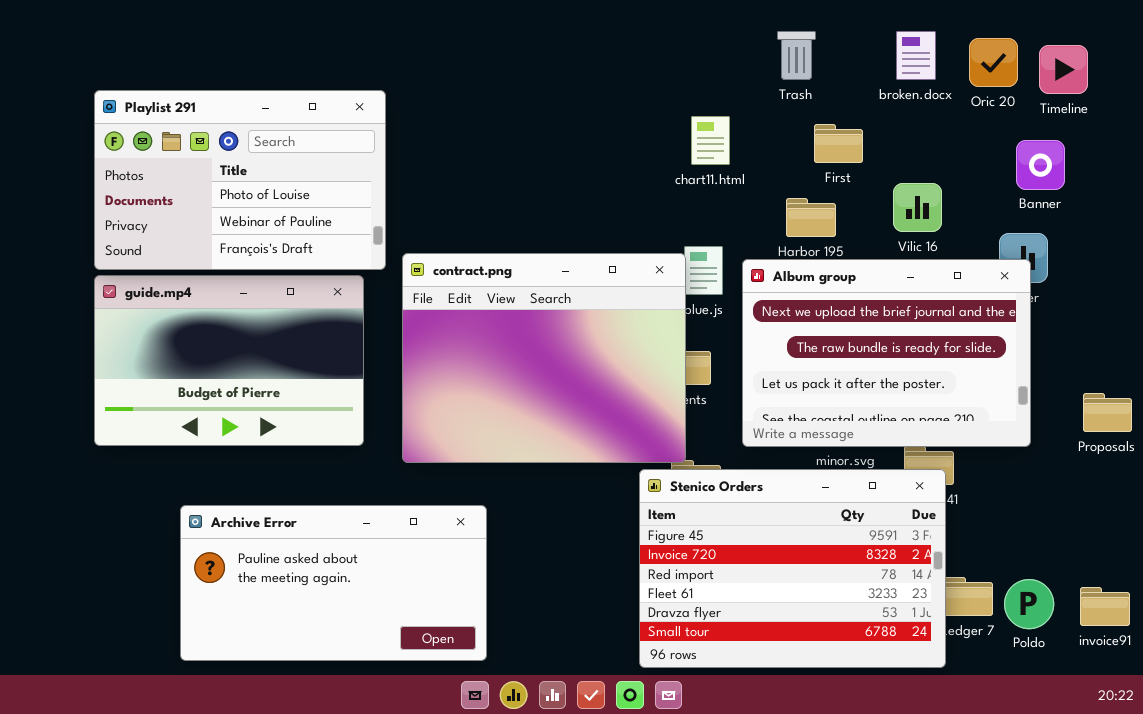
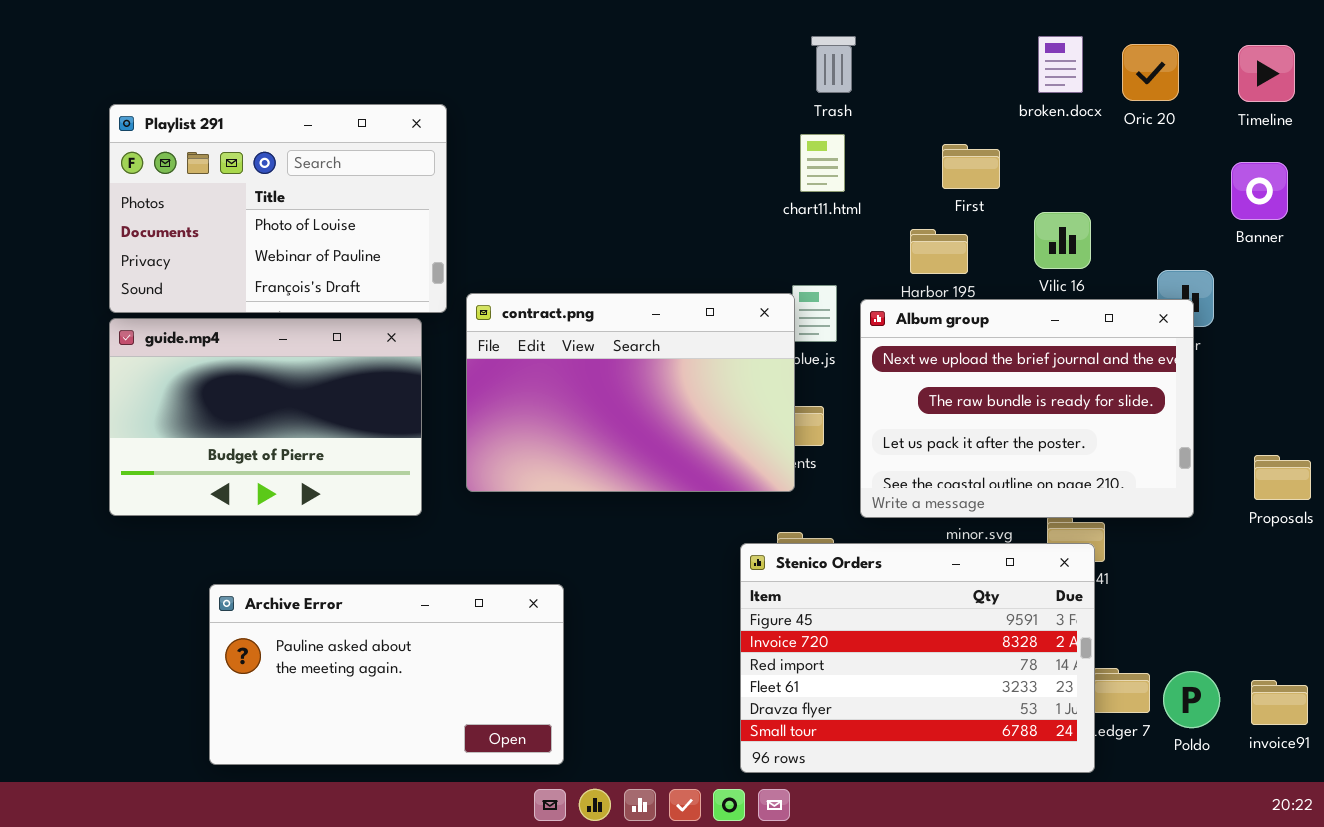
Trash: [777,31,816,80] -> [811,36,856,93], moved
Timeline: [1039,45,1088,94] -> [1238,45,1295,102], moved
Banner: [1016,140,1065,190] -> [1231,162,1288,220], moved
contract.png: [402,253,686,463] -> [466,293,795,492], resized

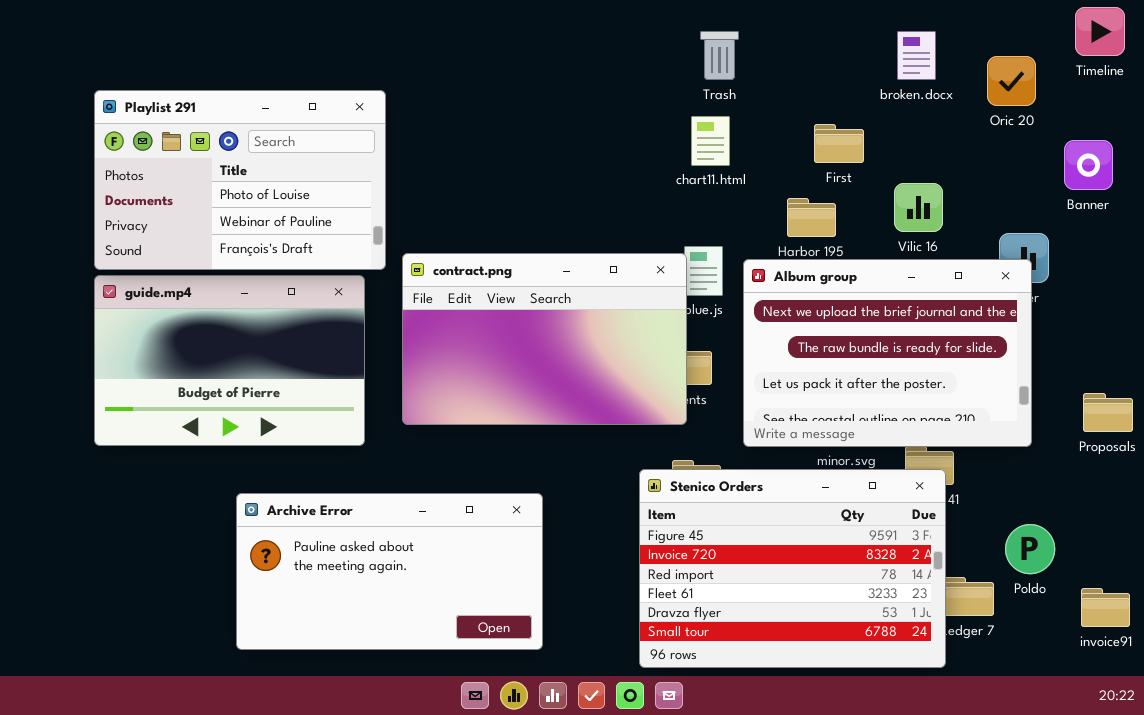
Oric 20: [1122,44,1179,101] -> [987,56,1036,106], moved
Timeline: [1238,45,1295,102] -> [1075,7,1125,56], moved
Archive Error: [209,584,564,765] -> [236,493,543,650], moved
Poldo: [1163,671,1220,728] -> [1005,524,1055,574], moved

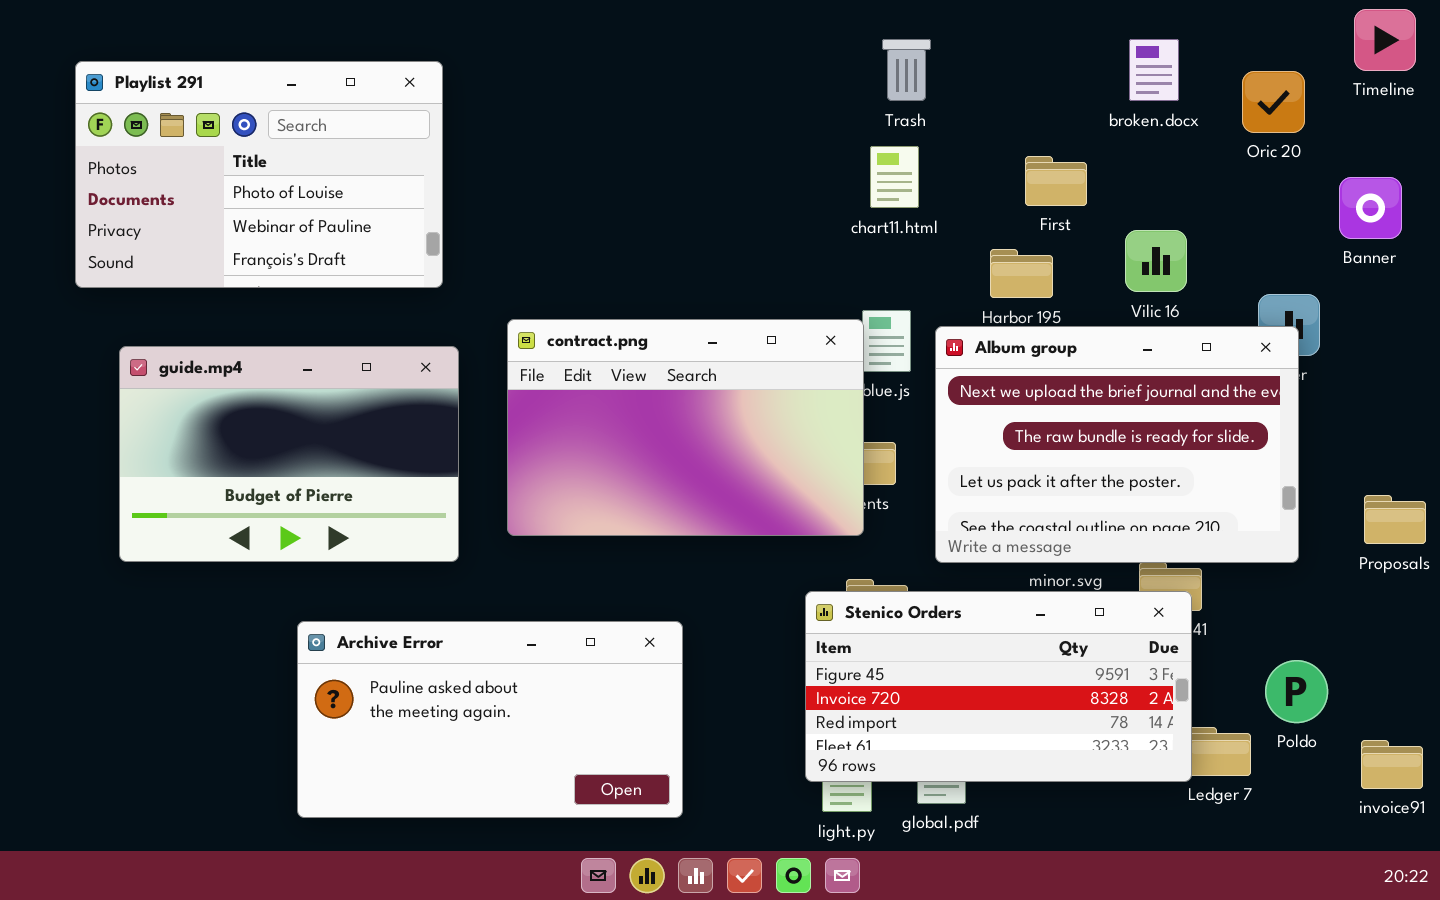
Playlist 291: [94,90,386,270] -> [75,61,443,288], moved
Stenico Orders: [639,469,946,668] -> [805,591,1192,782], resized

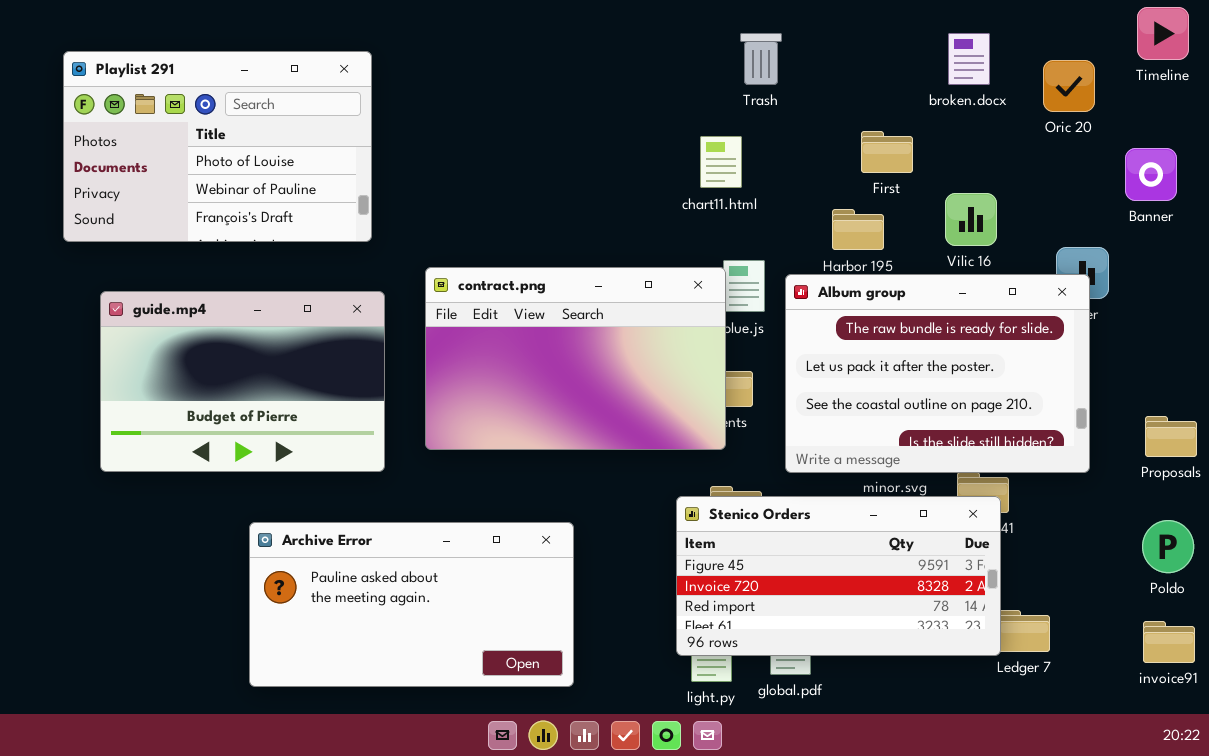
chart11.html: [870,146,919,208] -> [700,136,742,188], moved
Album group: [935,326,1299,563] -> [785,274,1090,473], scrolled down 1 row
Poldo: [1265,660,1328,723] -> [1142,520,1194,573], moved

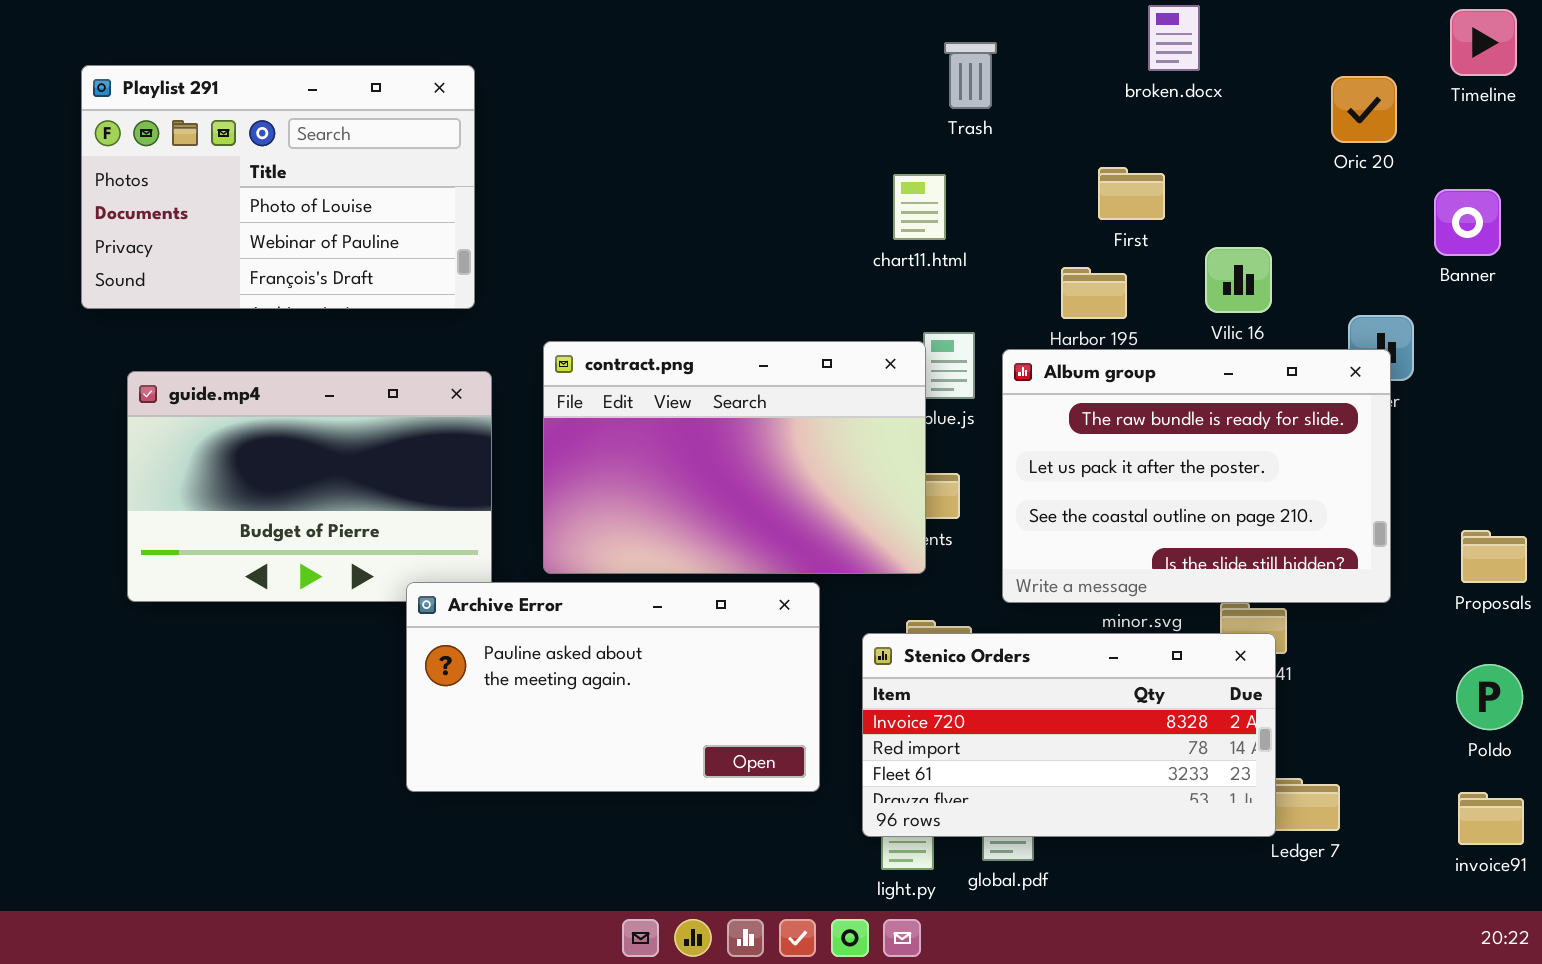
broken.docx: [948,33,990,85] -> [1148,5,1200,71], moved
Stenico Orders: [676,496,1001,656] -> [862,633,1276,837], scrolled down 1 row
Archive Error: [249,522,574,687] -> [406,582,820,792], moved

